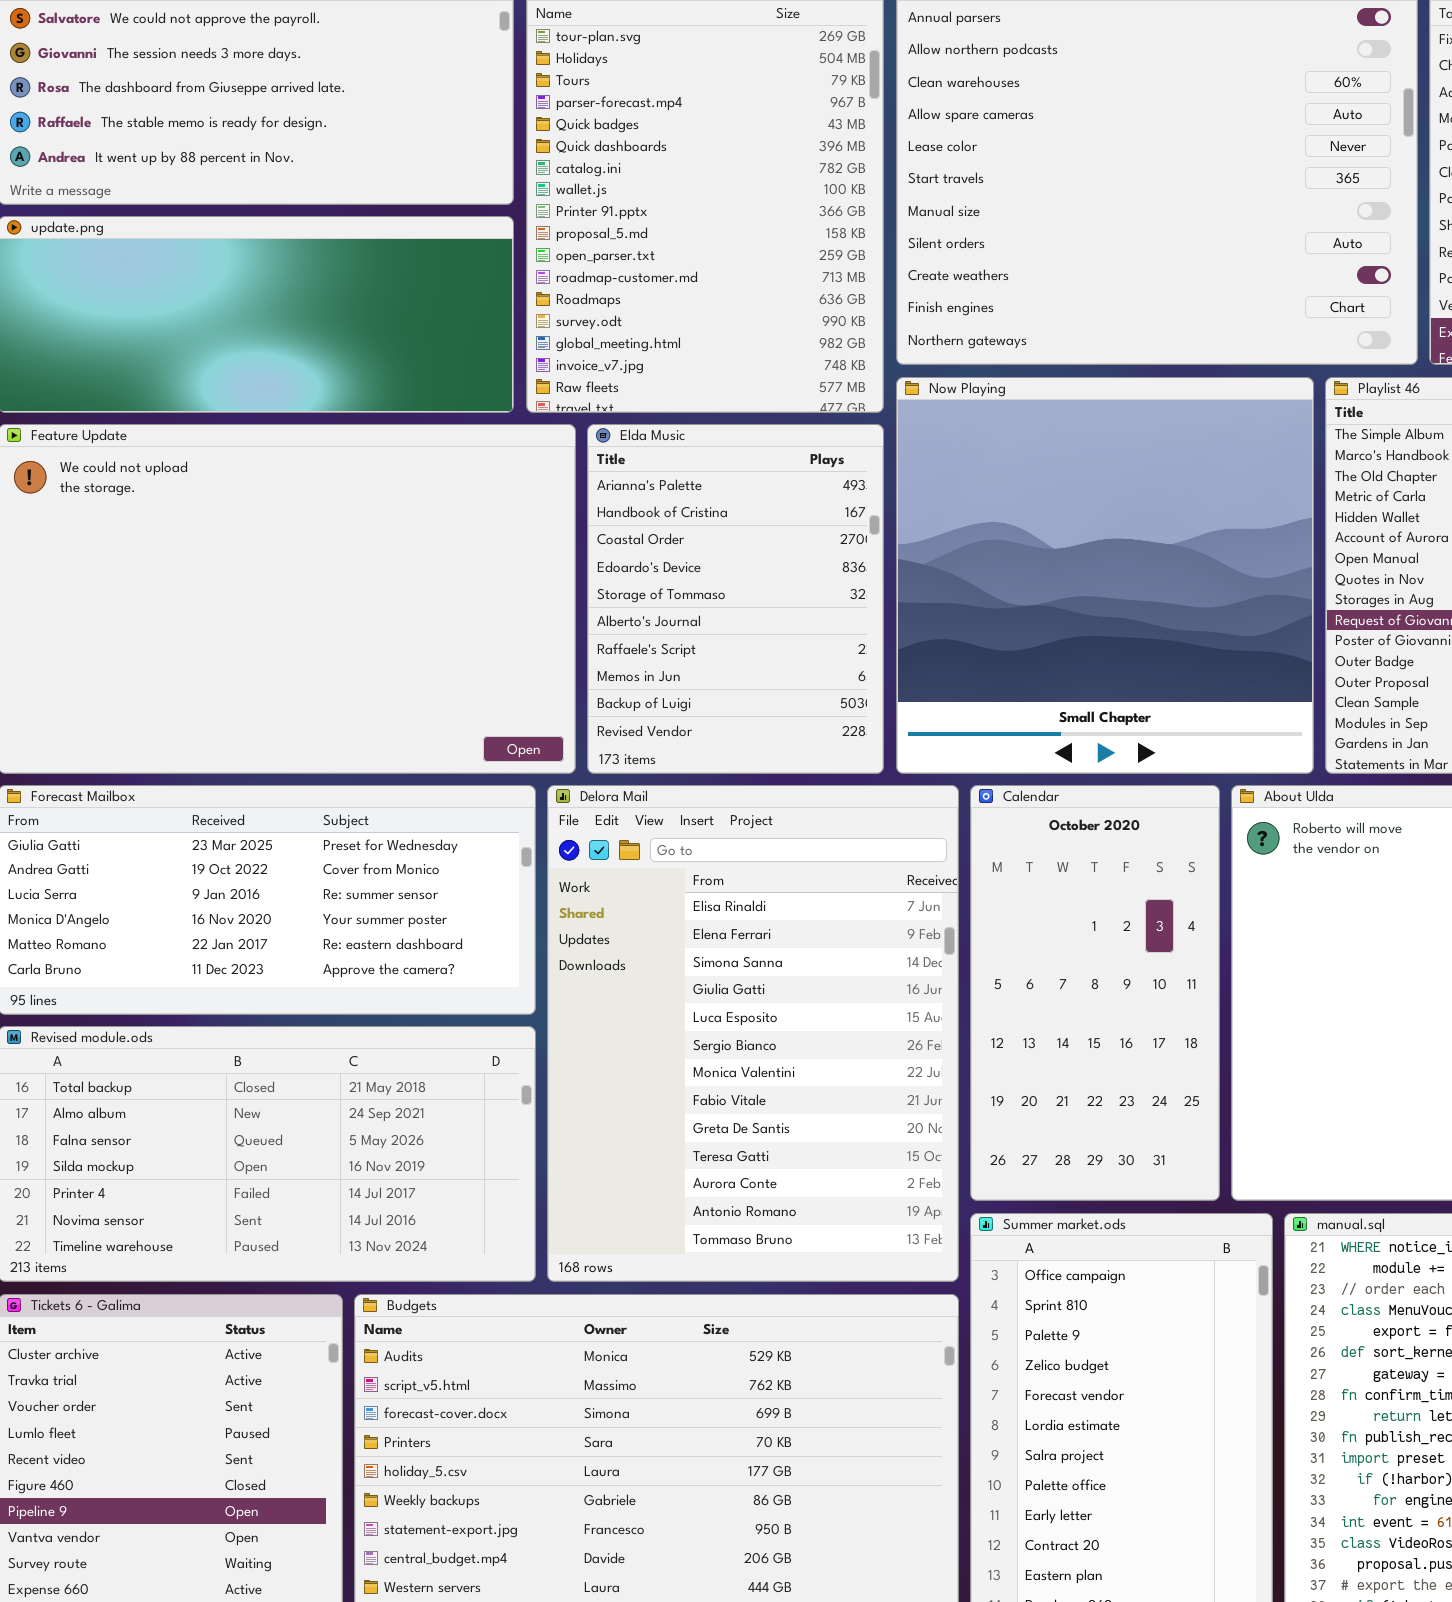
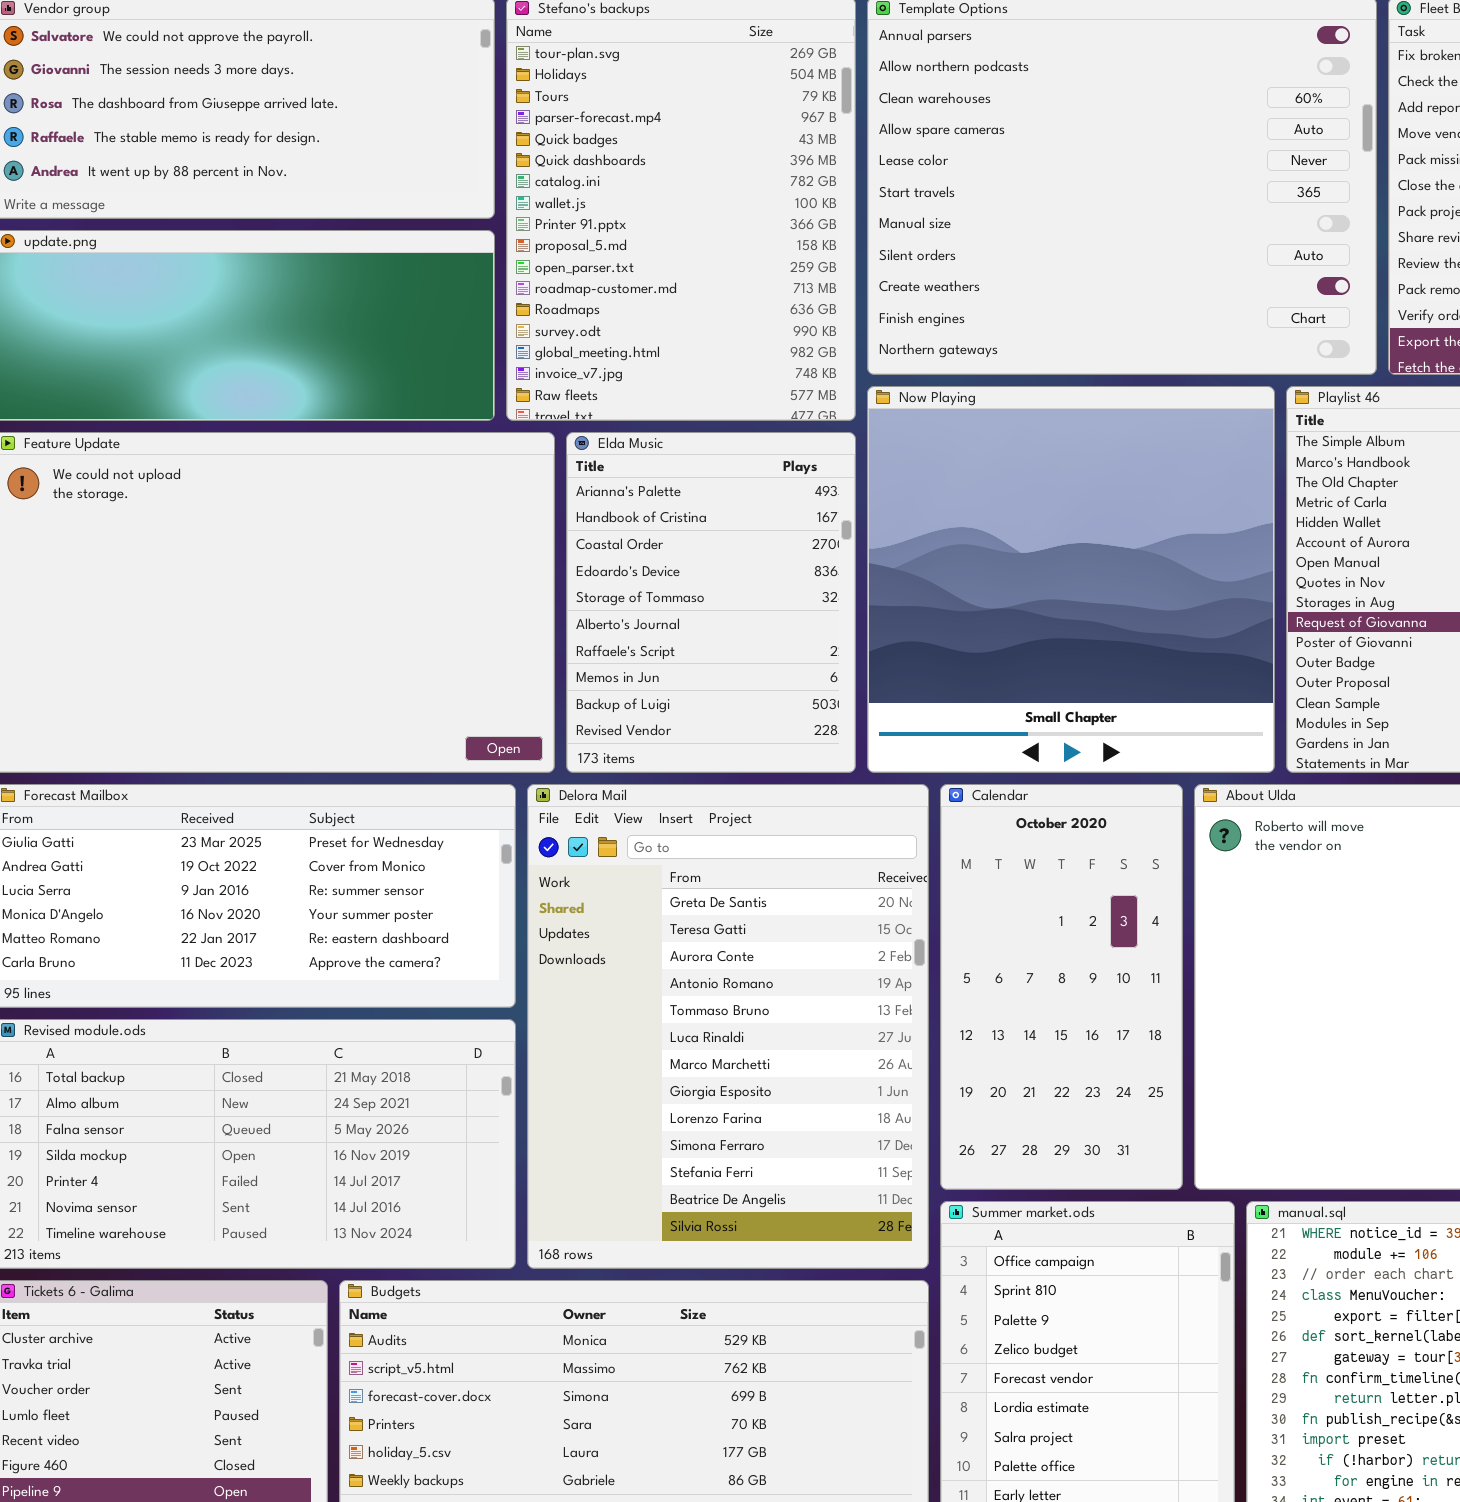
Delora Mail: [547,785,959,1282] -> [527,784,929,1269], scrolled down 8 rows

